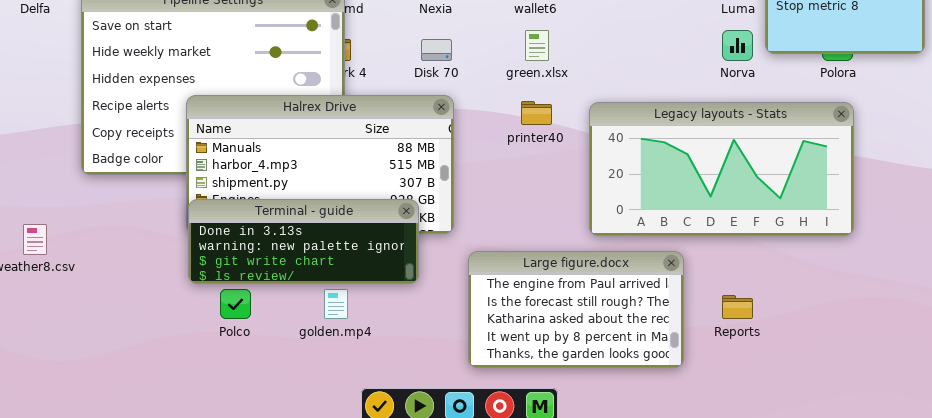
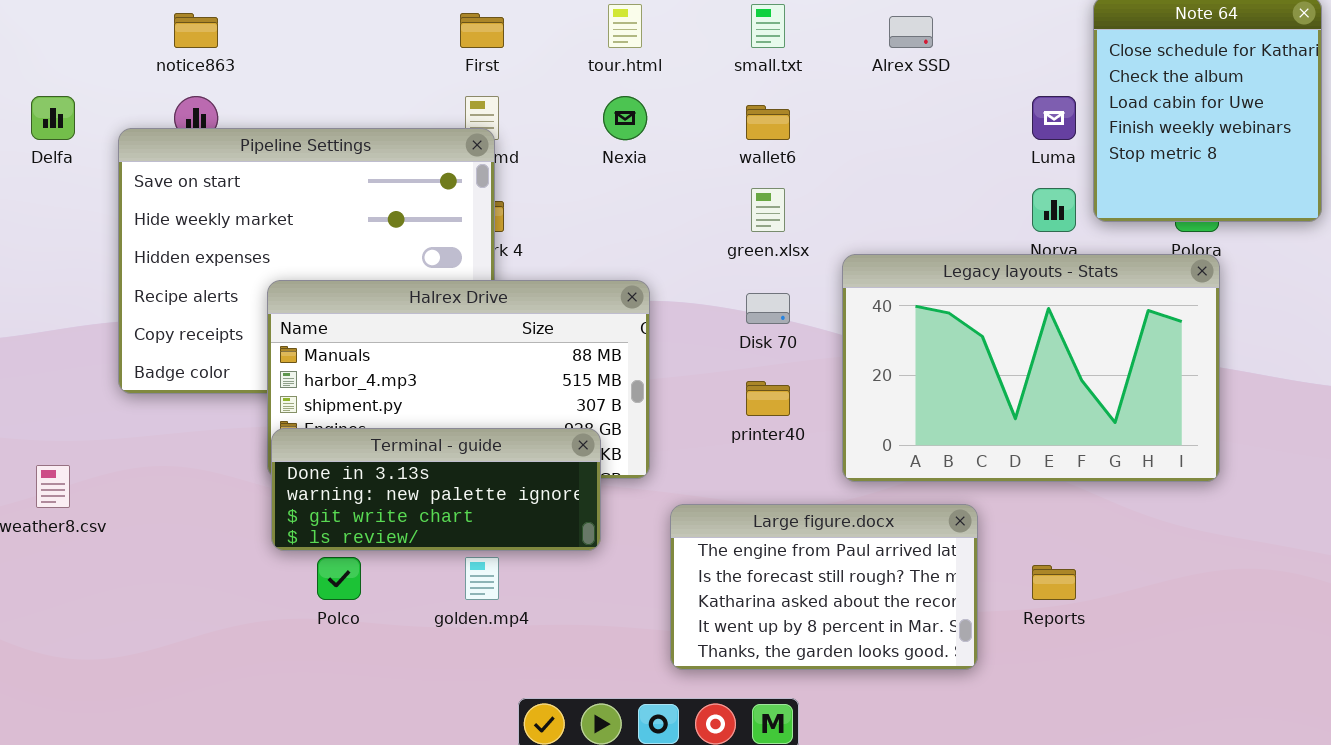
Disk 70: [421,39,452,61] -> [746,293,790,324], moved
printer40: [521,101,552,125] -> [746,381,790,416], moved
Legacy layouts - Stats: [589,102,854,236] -> [842,254,1220,482], resized

